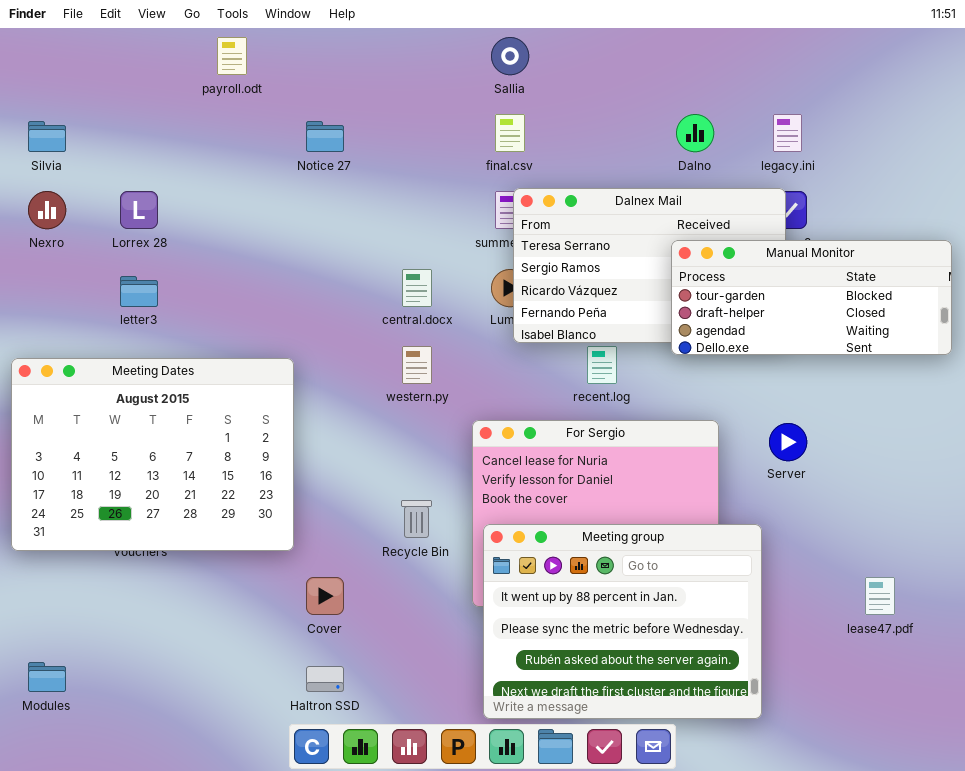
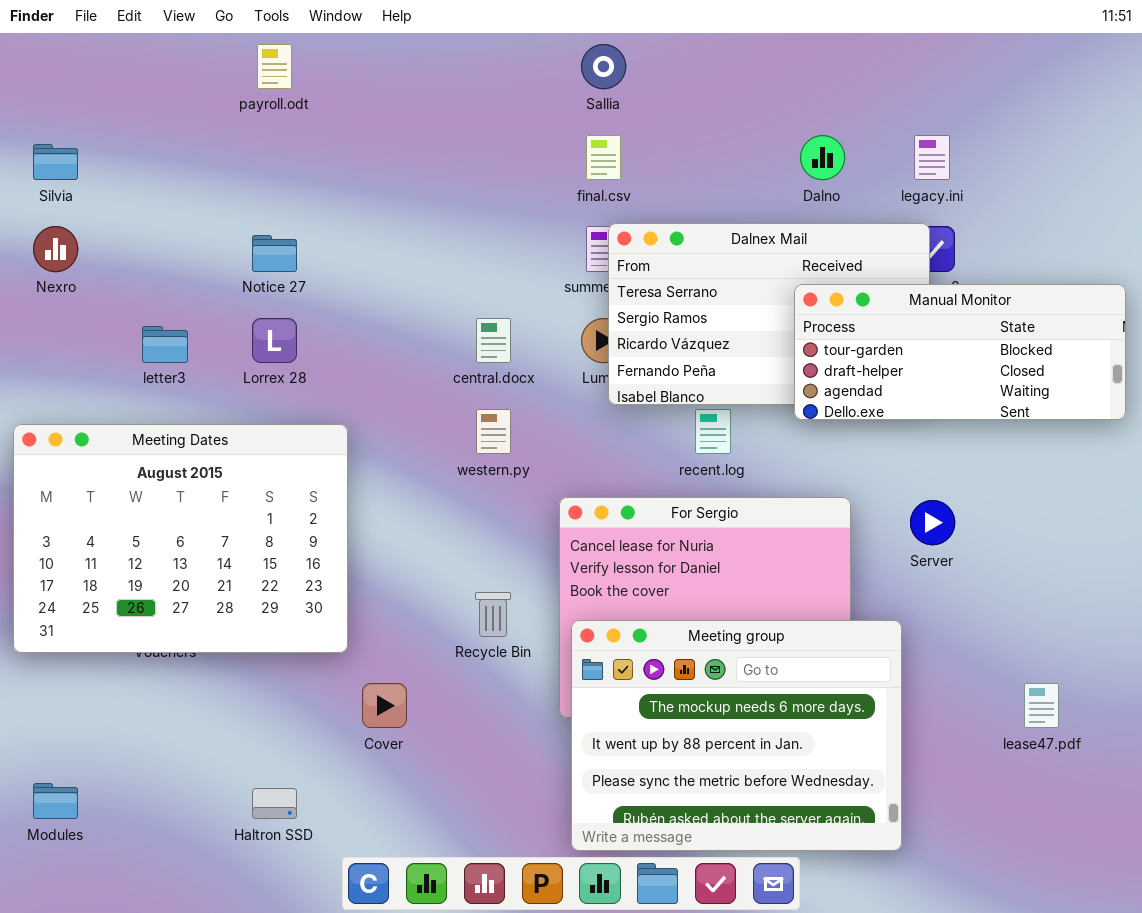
Notice 27: [306,121,344,152] -> [252,235,297,272], moved
Lorrex 28: [120,191,158,229] -> [252,318,297,363], moved
Meeting group: [483,524,762,719] -> [571,620,902,851], scrolled up 1 row
Haltron SSD: [306,666,344,692] -> [252,788,297,819], moved

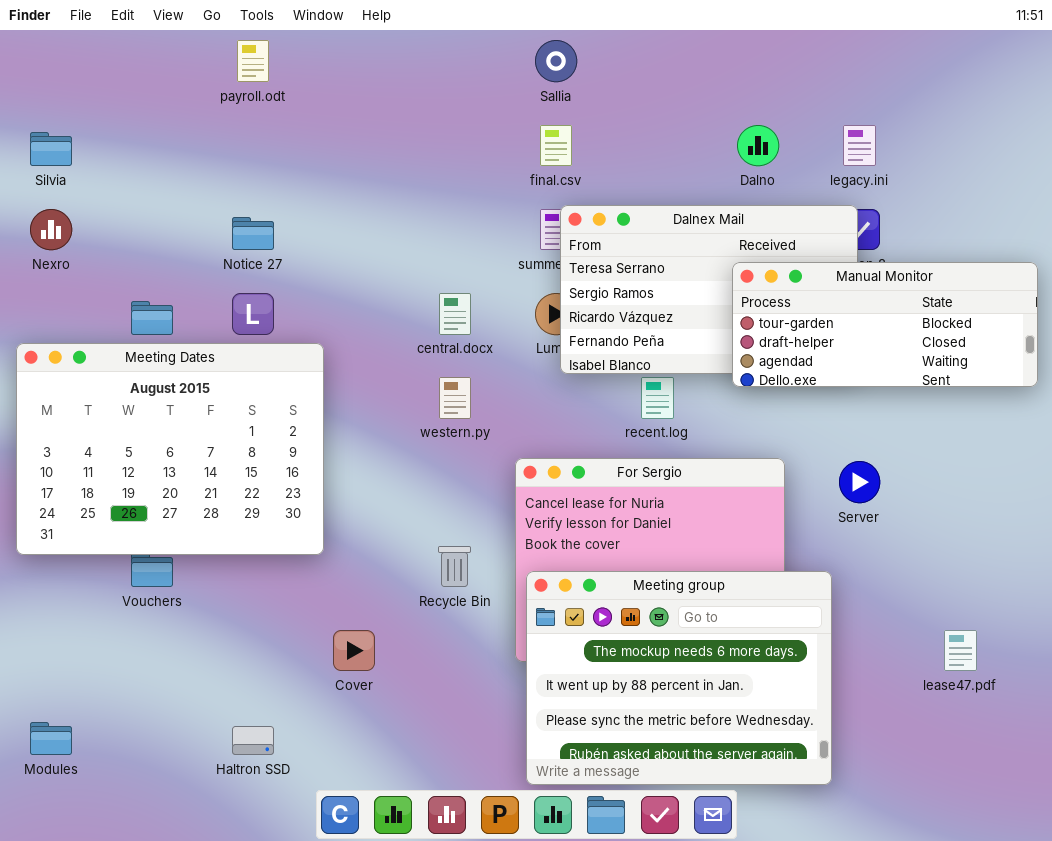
Meeting Dates: [13,424,348,653] -> [16,343,324,555], moved

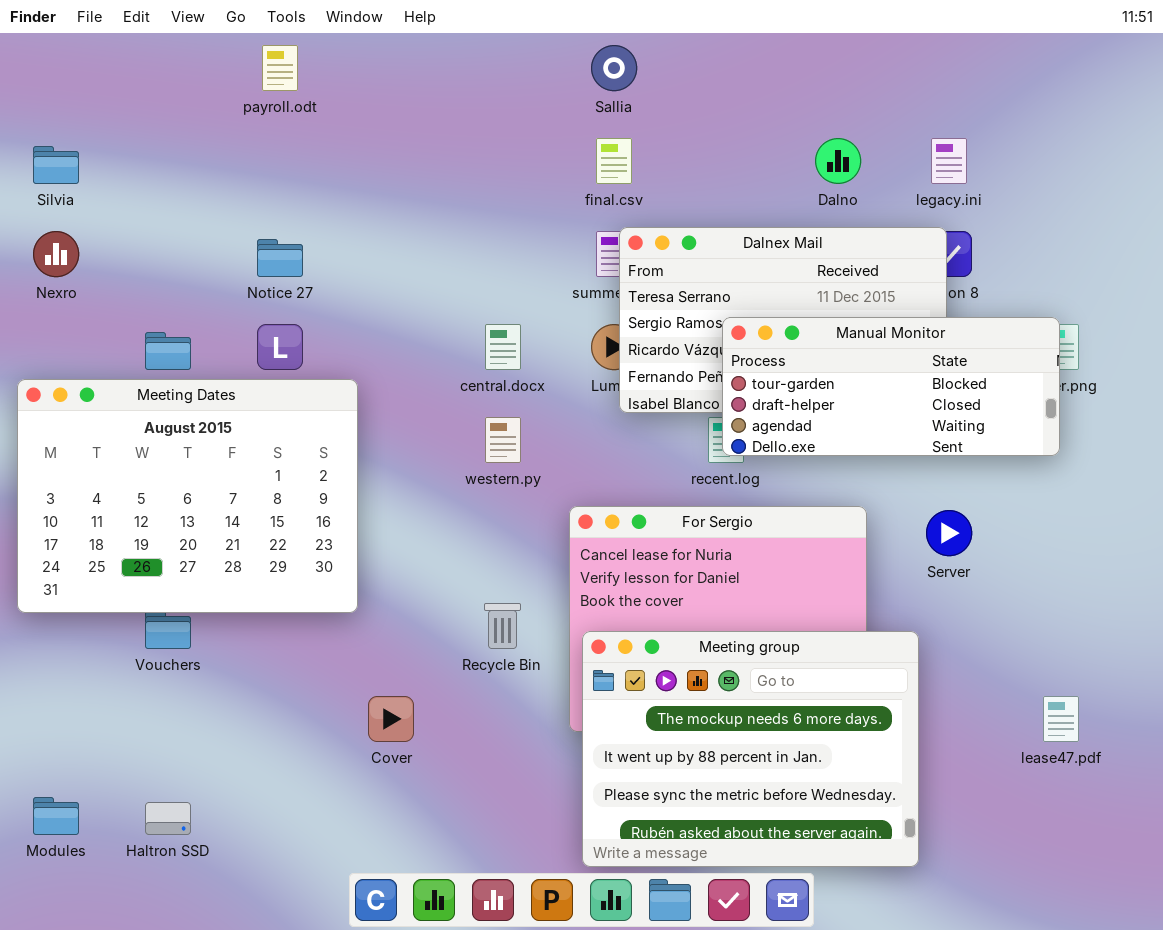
Manual Monitor: [732,262,1038,387] -> [722,317,1060,456], moved
Haltron SSD: [232,726,274,755] -> [145,802,191,835], moved

